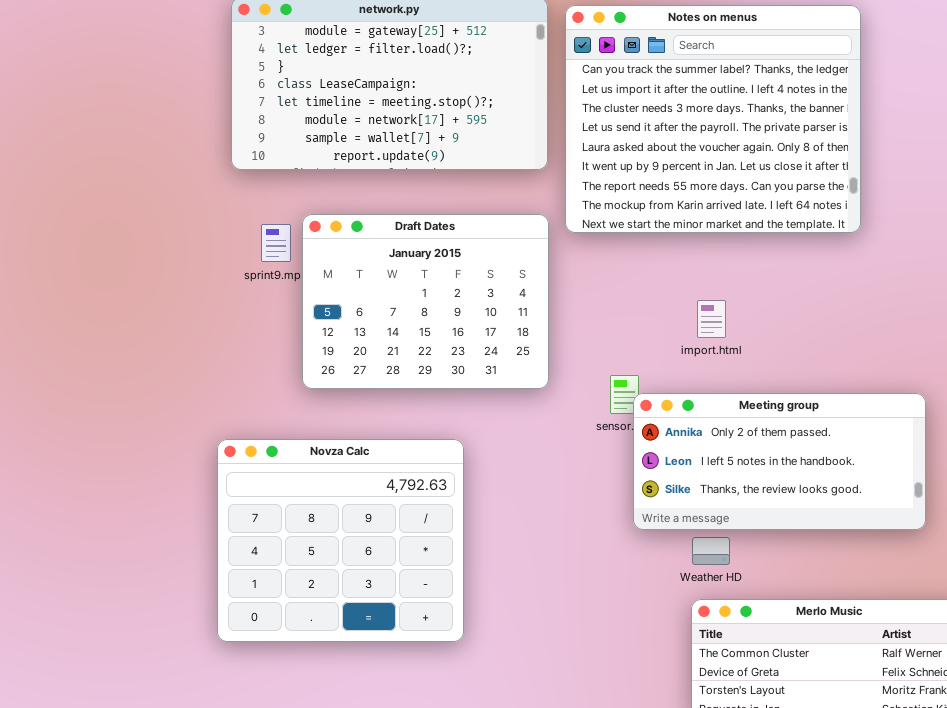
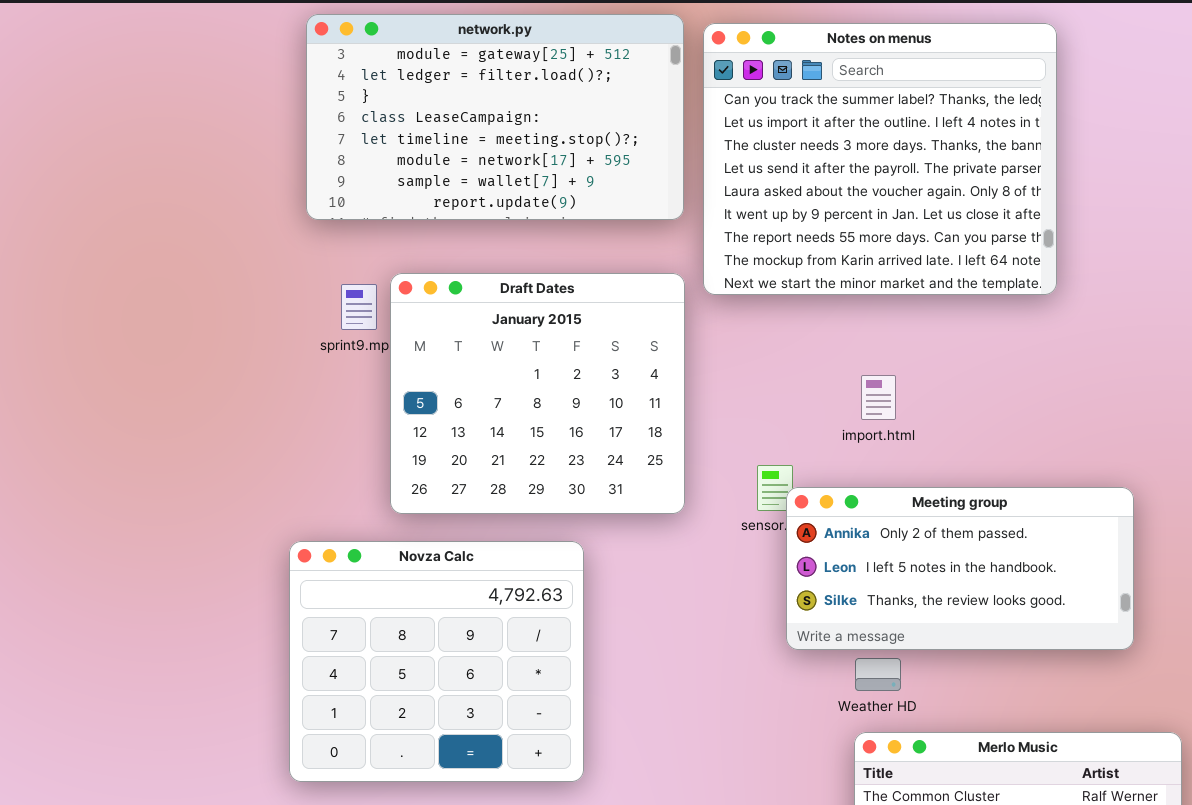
Draft Dates: [302,214,549,389] -> [390,273,685,514], resized

